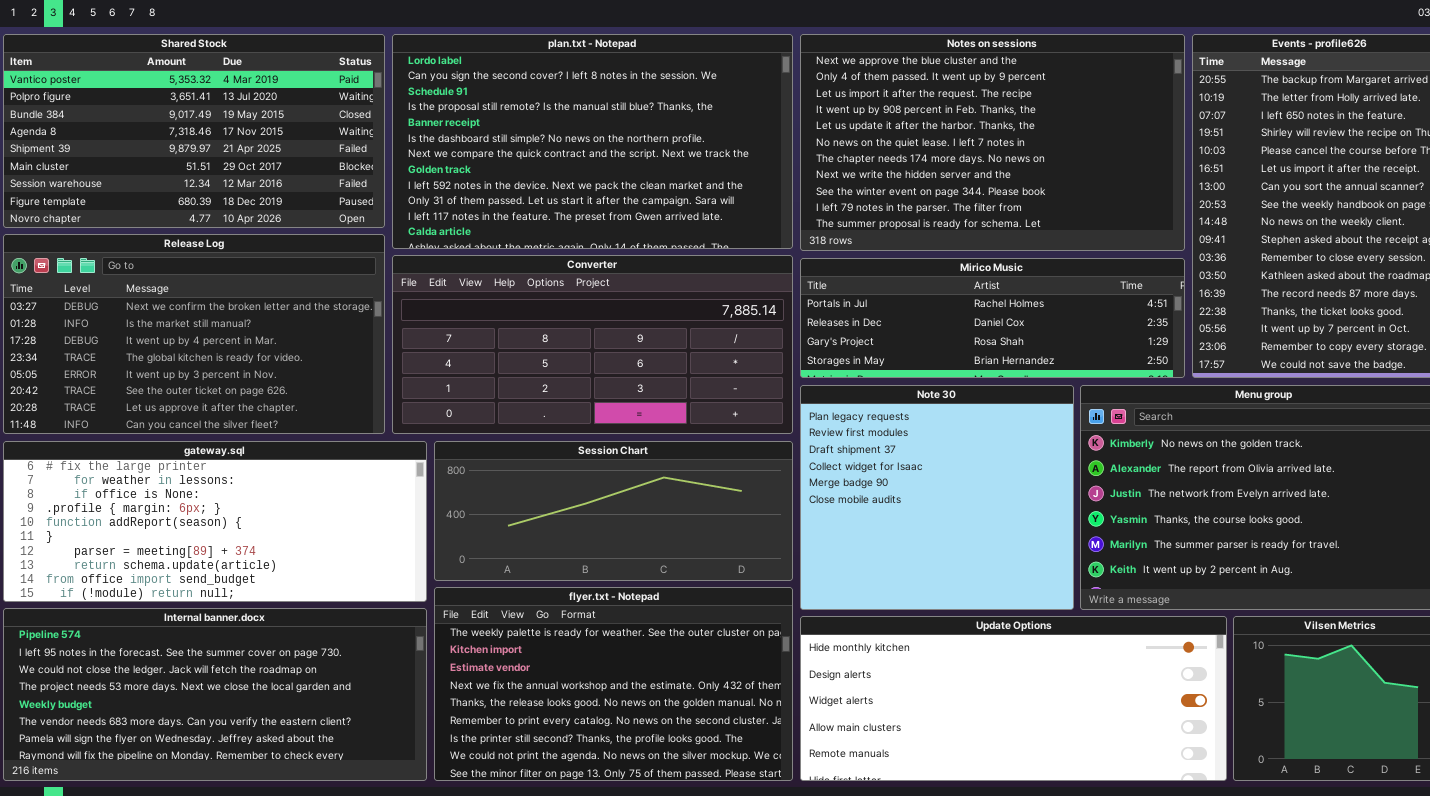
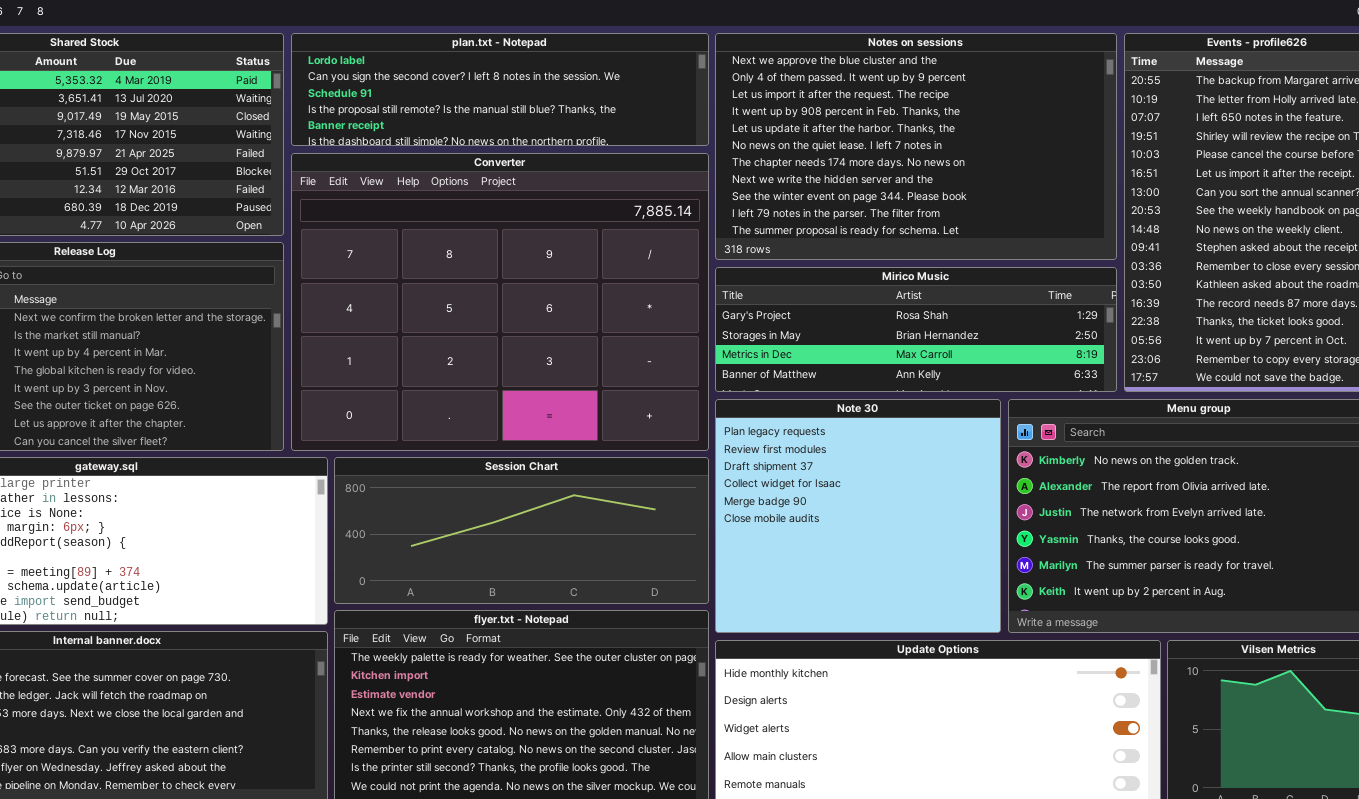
plan.txt - Notepad: [392,34,793,249] -> [291,33,709,146], resized
Converter: [392,255,793,434] -> [291,153,709,451], resized
Mirico Music: [800,258,1185,378] -> [715,267,1117,392], scrolled down 2 rows

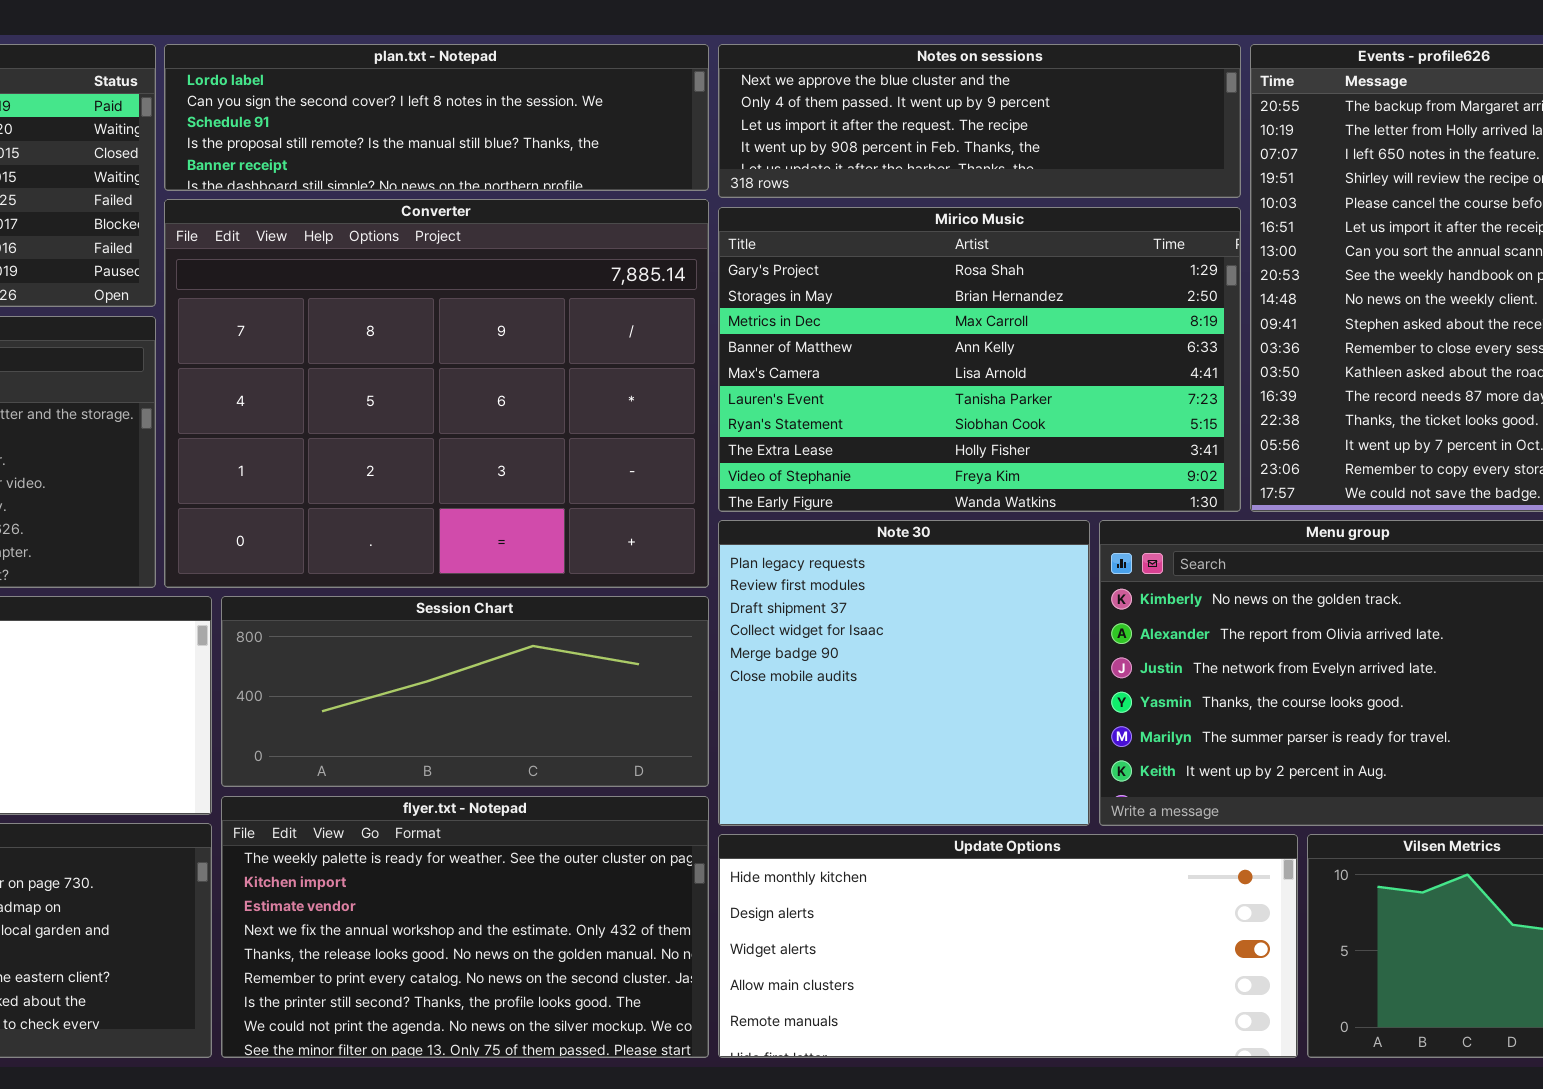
Notes on sessions: [715,33,1117,260] -> [718,44,1241,198], resized
Mirico Music: [715,267,1117,392] -> [718,207,1241,512], resized

